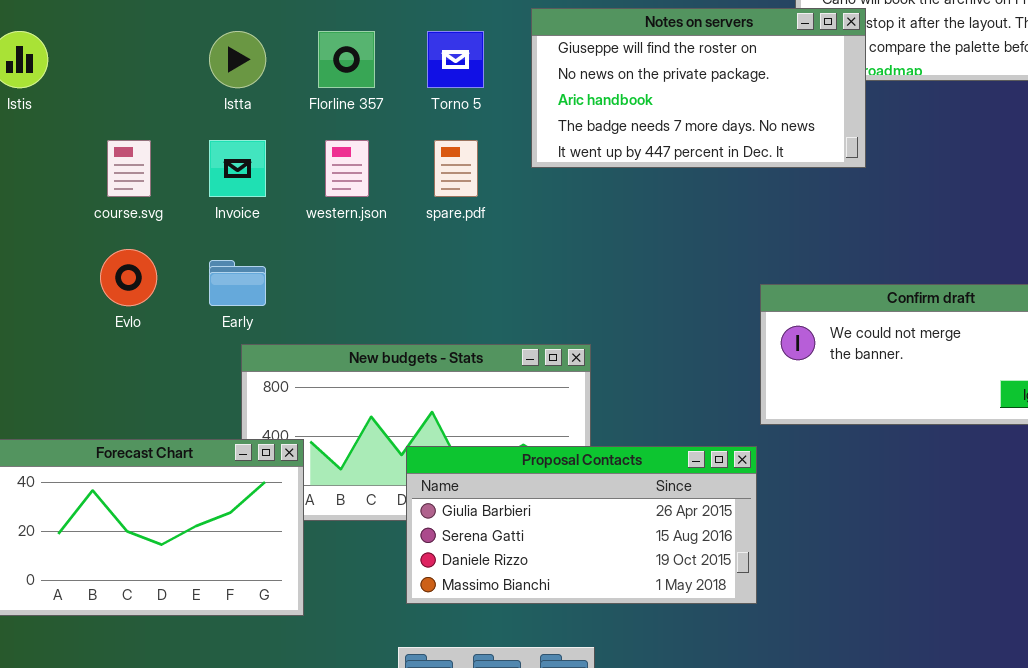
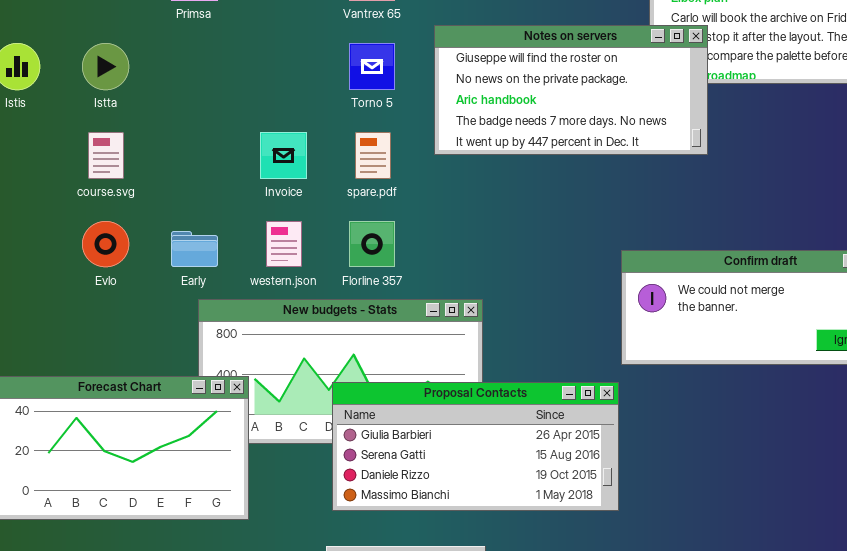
Istta: [209,31,266,88] -> [82,43,129,90], moved
Florline 357: [318,31,375,88] -> [349,221,395,267], moved
Invoice: [209,140,266,197] -> [260,132,307,179], moved
western.json: [325,140,369,197] -> [266,221,302,267], moved

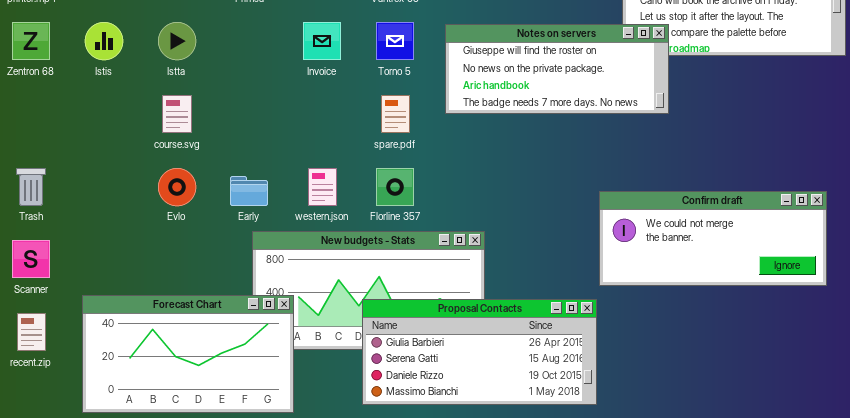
Notes on servers: [434,25,708,155] -> [445,24,669,114], resized
Invoice: [260,132,307,179] -> [303,22,341,60], moved

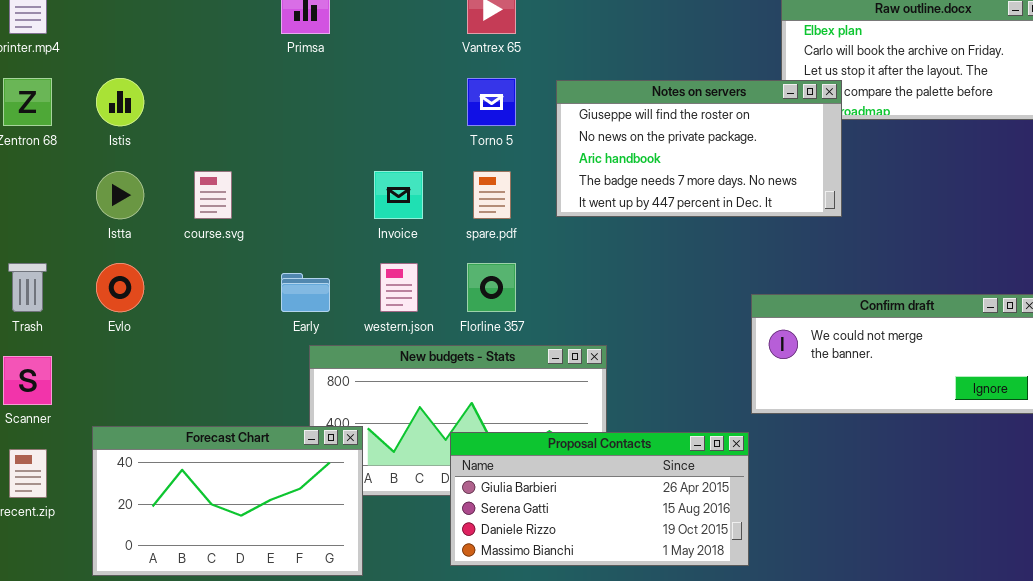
Istta: [158,22,196,60] -> [96,171,144,219], moved
Invoice: [303,22,341,60] -> [374,171,423,219], moved
Notes on servers: [445,24,669,114] -> [556,80,842,217], resized
Evlo: [158,168,196,206] -> [96,263,144,312], moved

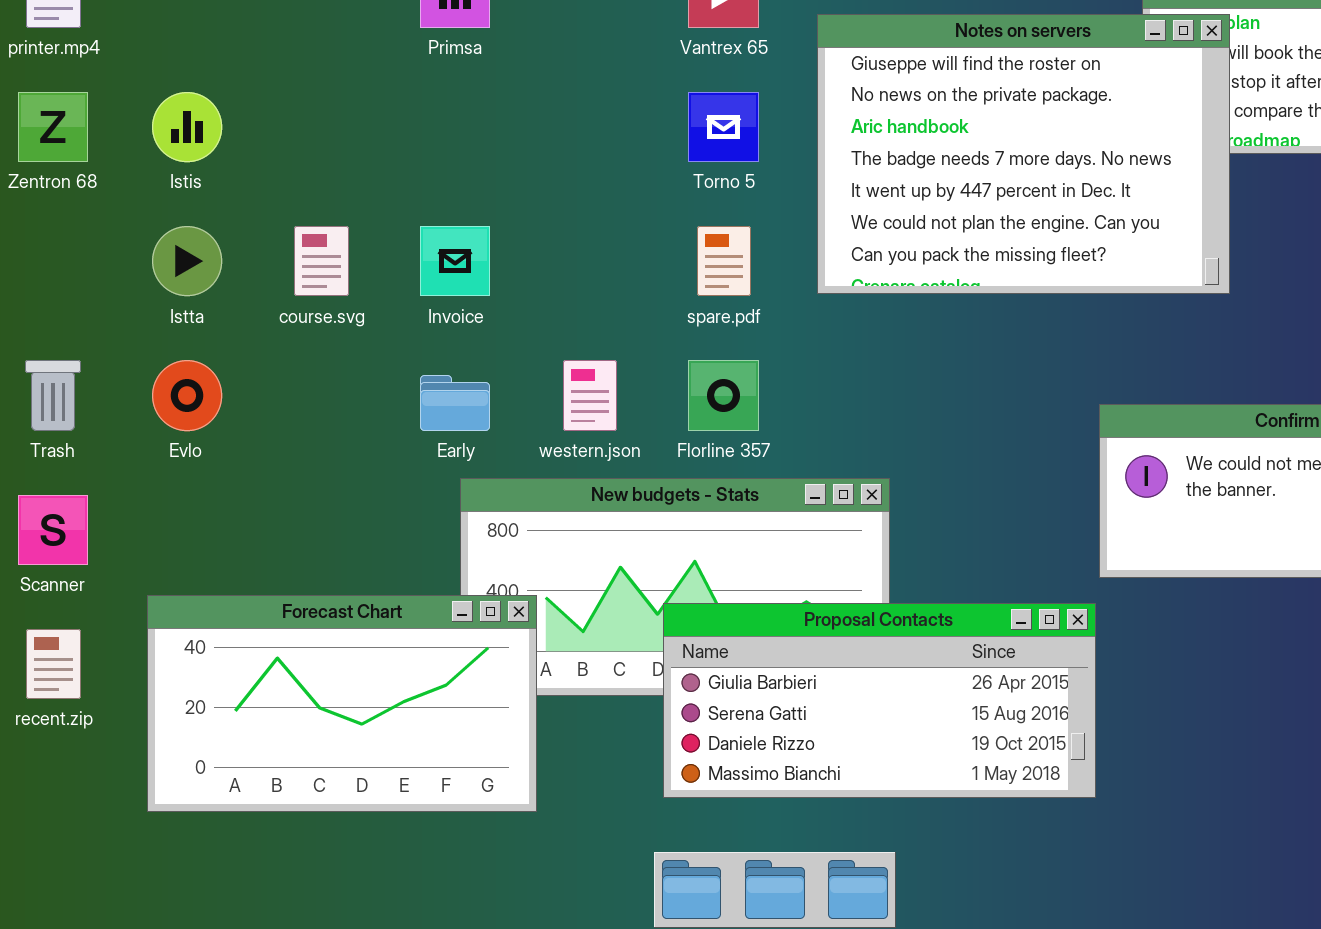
Notes on servers: [556,80,842,217] -> [817,14,1230,294], resized
Invoice: [374,171,423,219] -> [420,226,490,296], moved

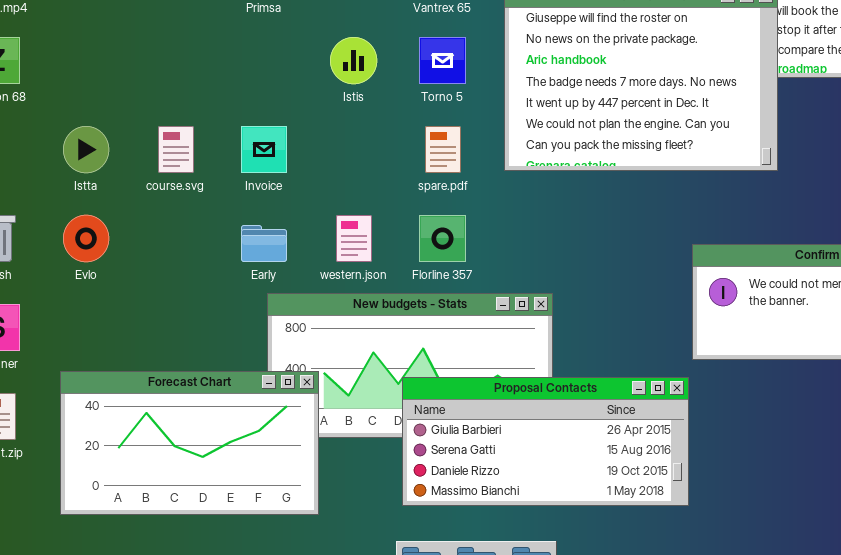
Istis: [152,92,222,162] -> [330,37,377,84], moved

